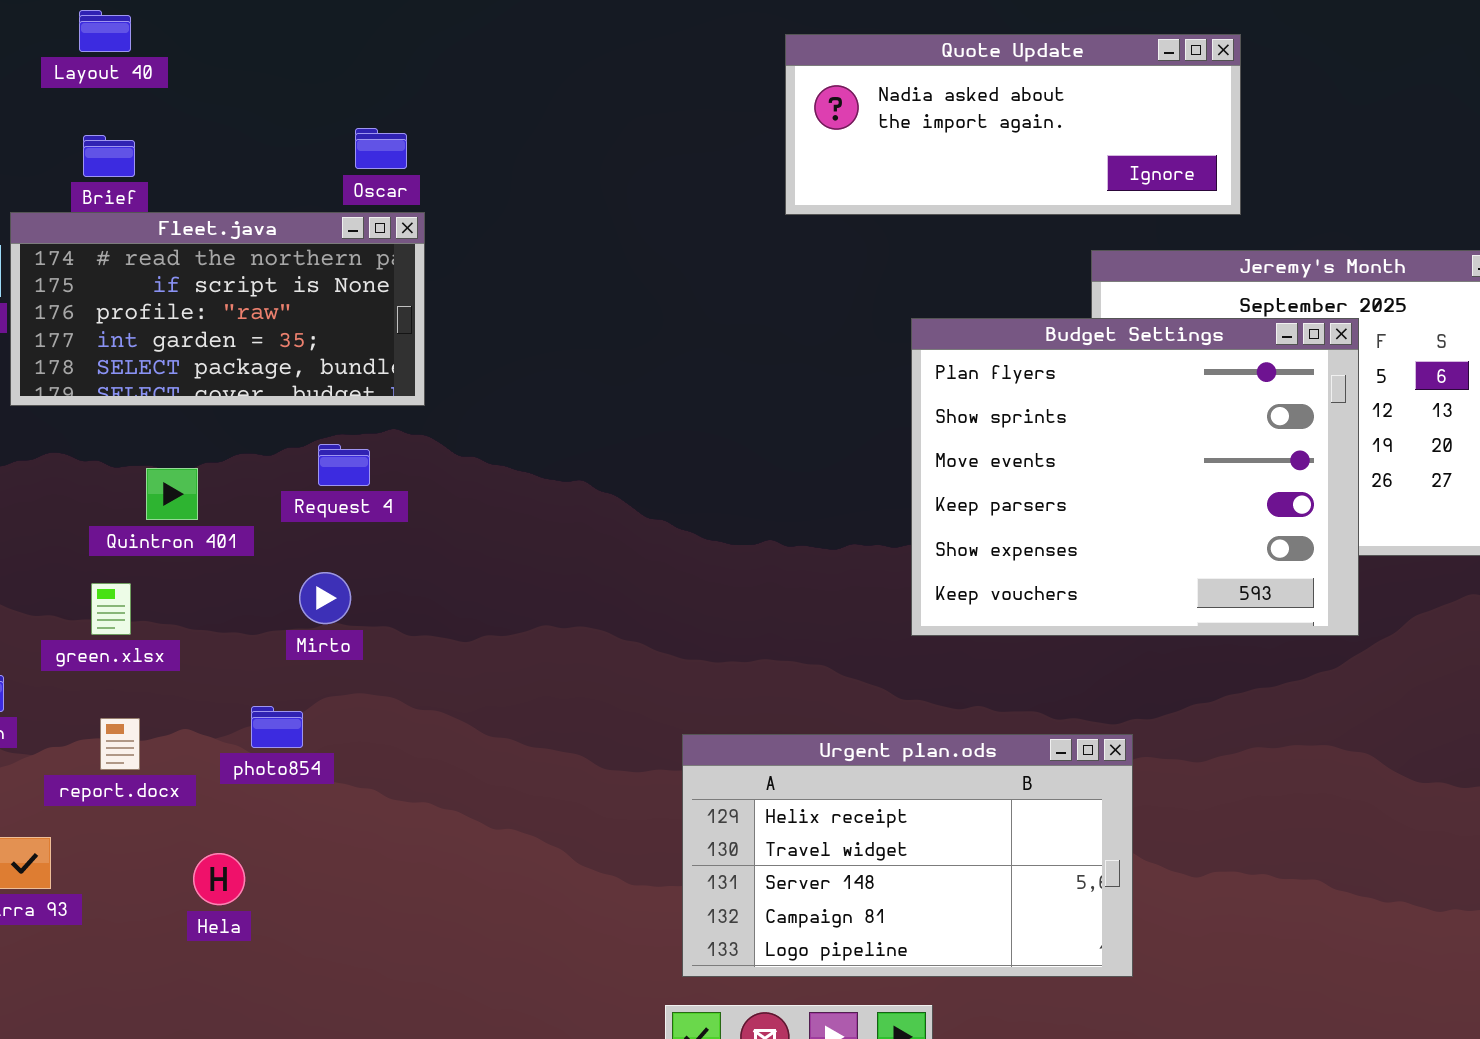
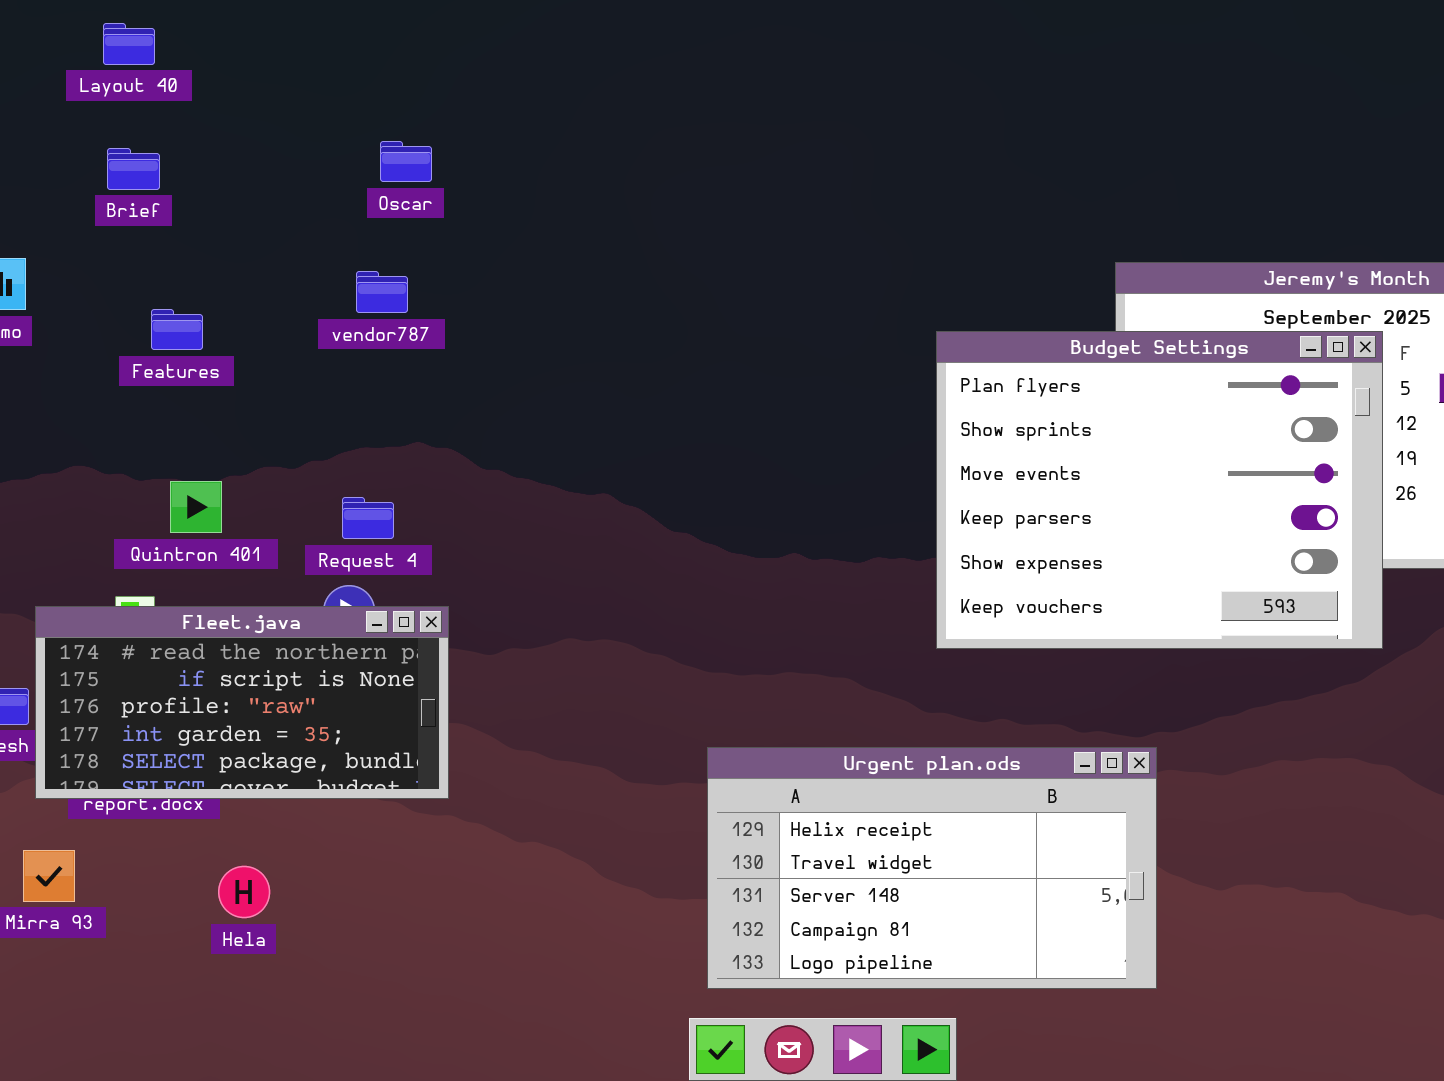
Quote Update: [785,34,1241,215] -> none, closed
Fleet.java: [10,212,425,406] -> [35,606,449,799], moved
Request 4: [318,444,370,486] -> [342,497,394,539], moved

